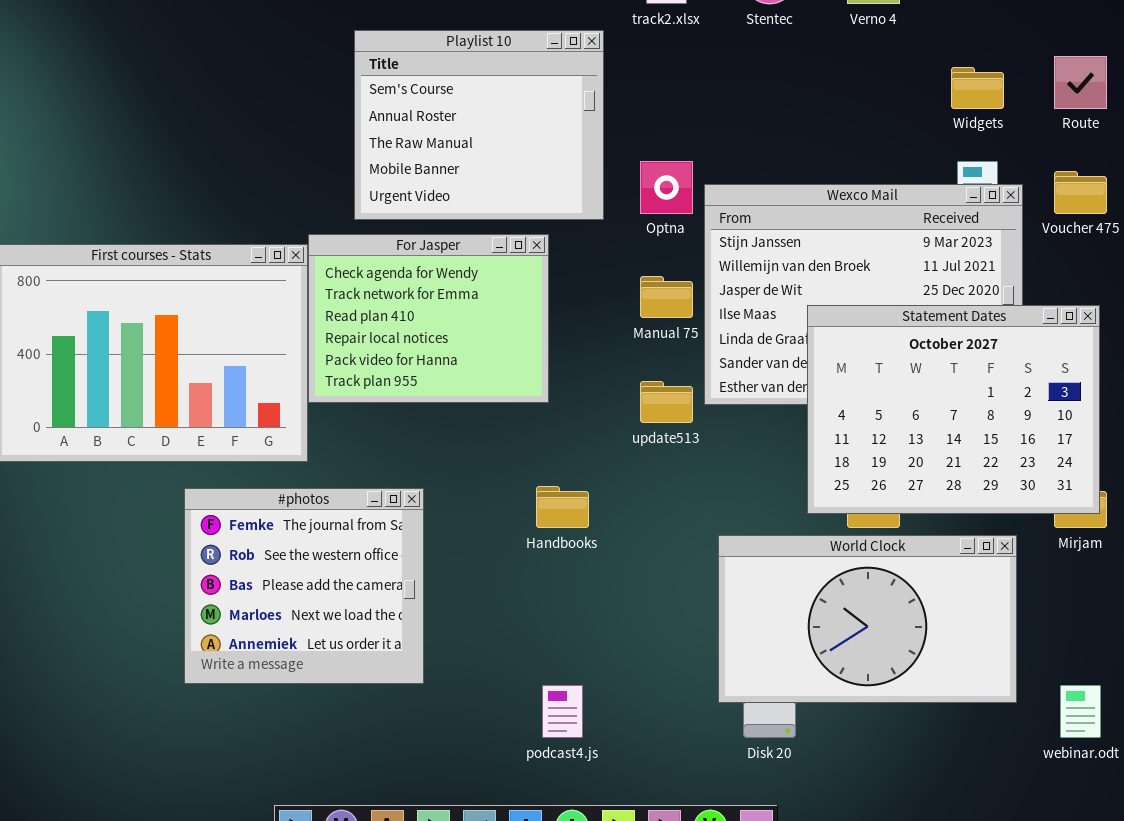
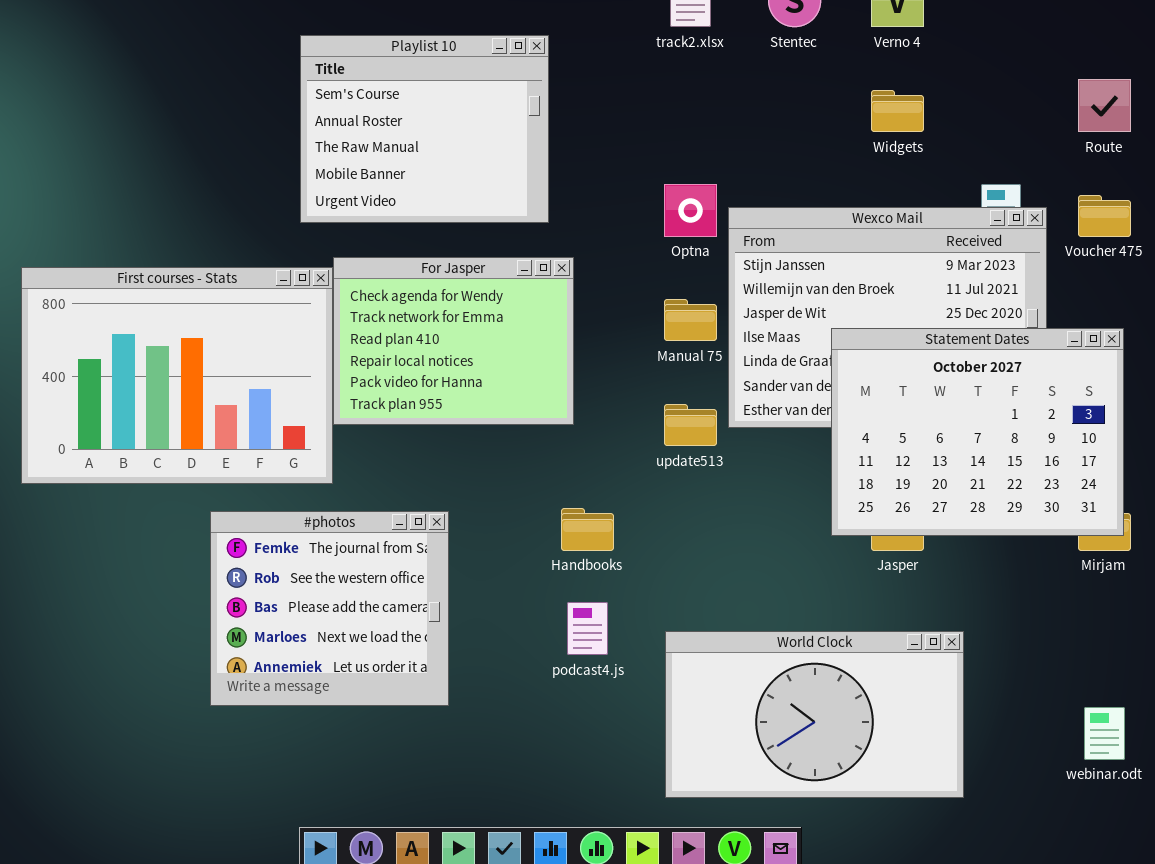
Playlist 10: [354,30,604,220] -> [300,35,549,223], moved
Widgets: [951,67,1004,109] -> [871,90,924,132], moved
World Clock: [718,535,1017,703] -> [665,631,964,798], moved
podcast4.js: [542,685,583,738] -> [567,602,608,655], moved

